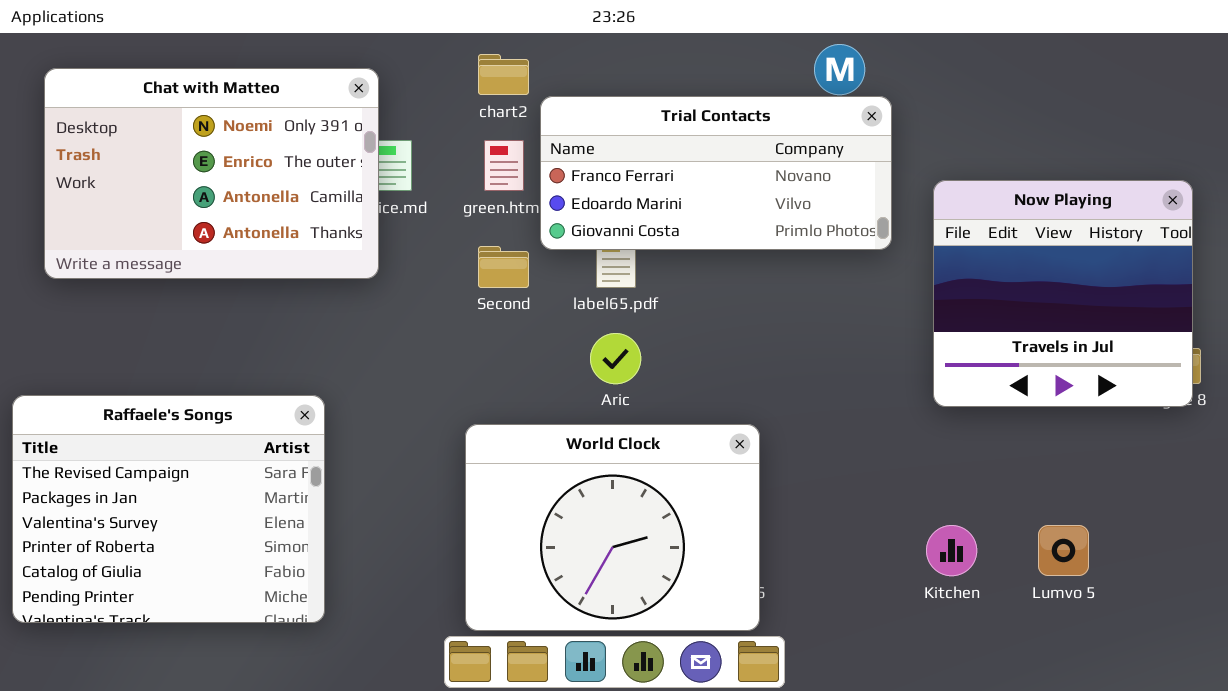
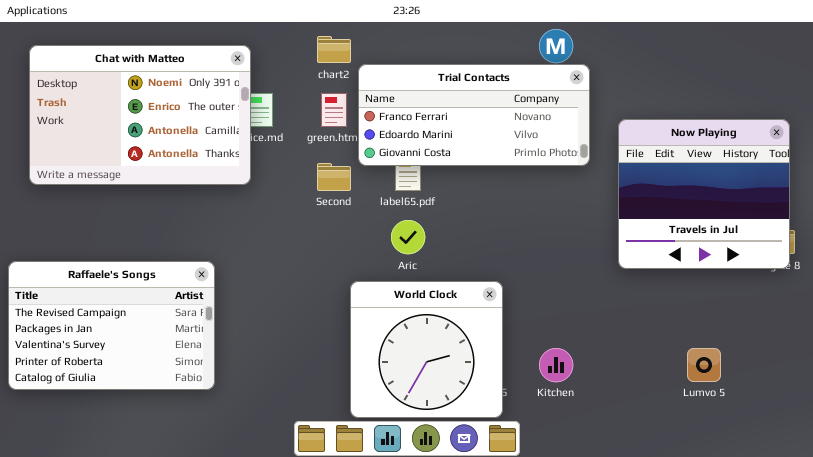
Raffaele's Songs: [12,395,325,623] -> [8,261,215,390], resized
World Clock: [465,424,760,631] -> [350,281,503,418], resized
Kitchen: [926,525,977,576] -> [539,348,573,382], moved

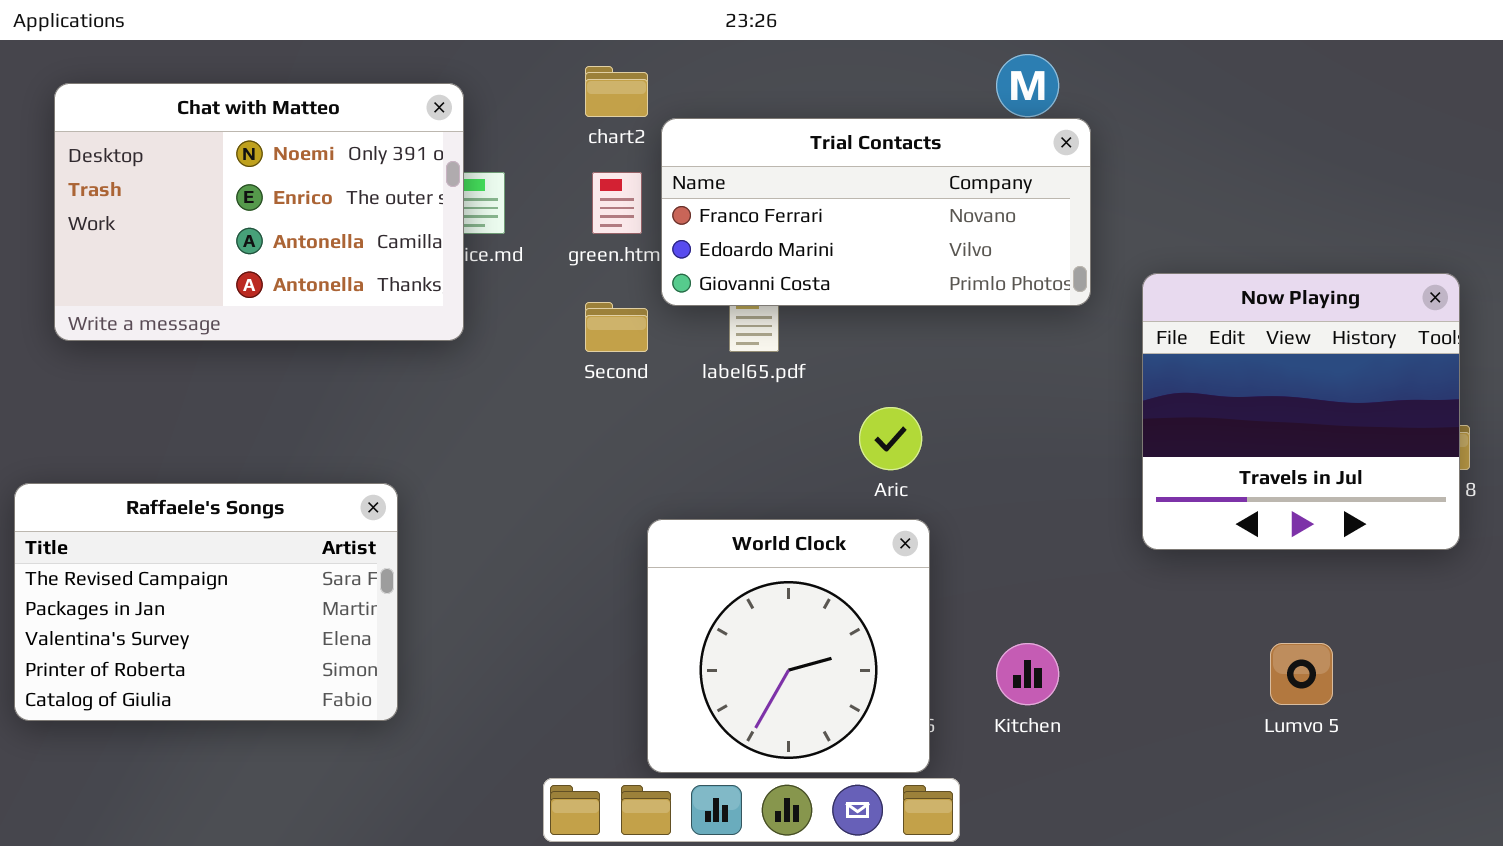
Now Playing: [618,119,790,269] -> [1142,273,1460,550], moved
Aric: [391,220,425,254] -> [859,407,922,470], moved

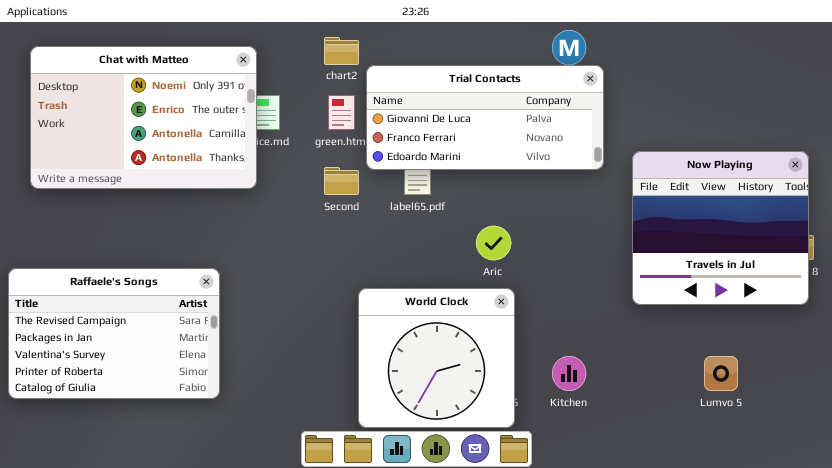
Trial Contacts: [661,118,1091,306] -> [366,65,604,170], scrolled up 1 row

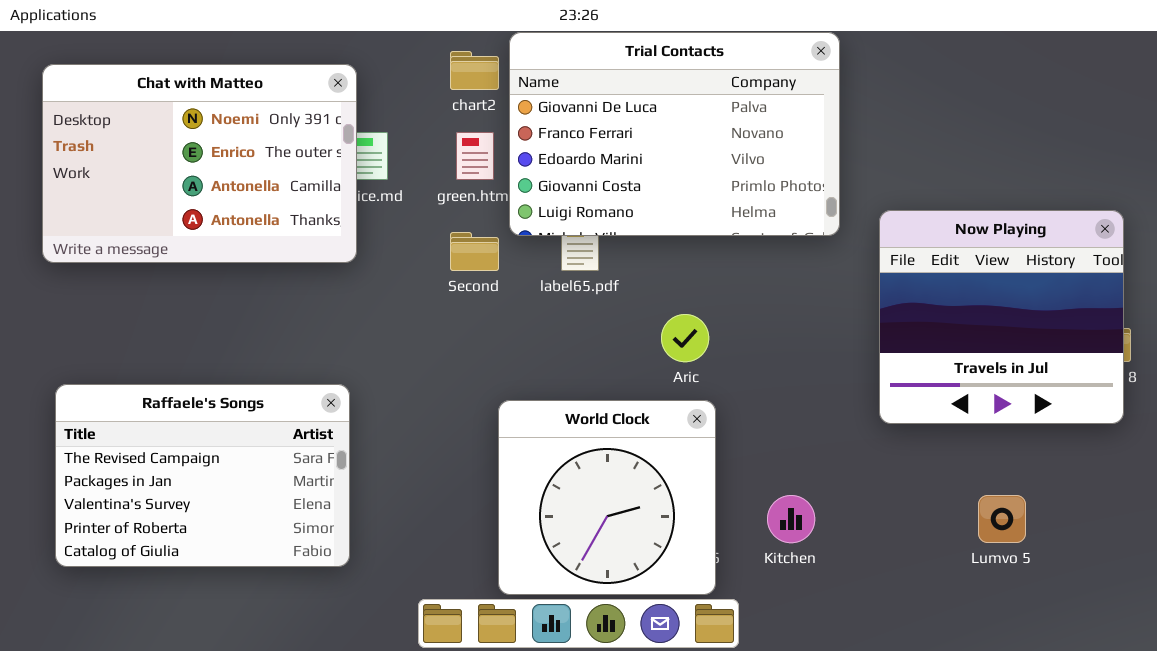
Trial Contacts: [366,65,604,170] -> [509,32,840,236], resized
Raffaele's Songs: [8,268,220,399] -> [55,384,350,567], moved

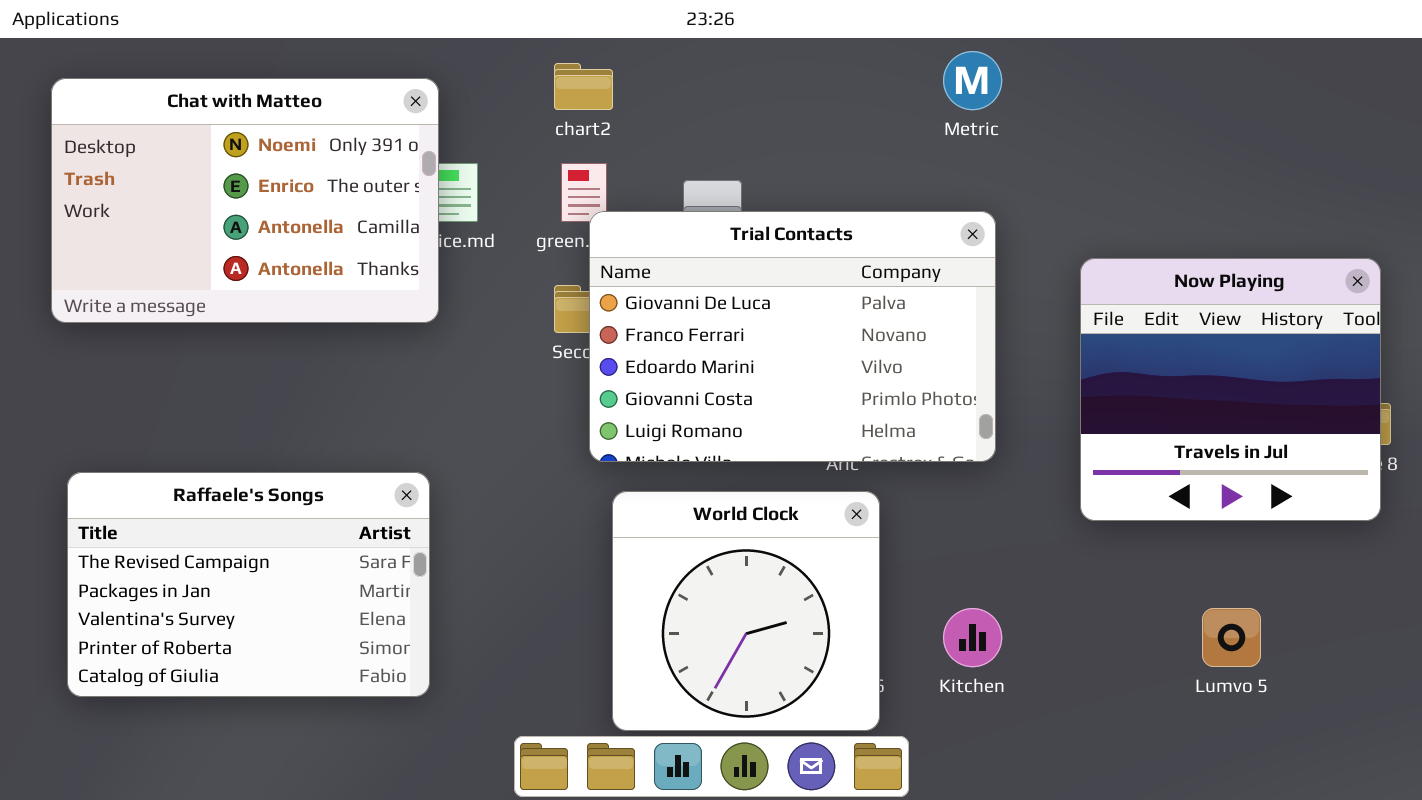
Trial Contacts: [509,32,840,236] -> [589,211,996,462], moved

